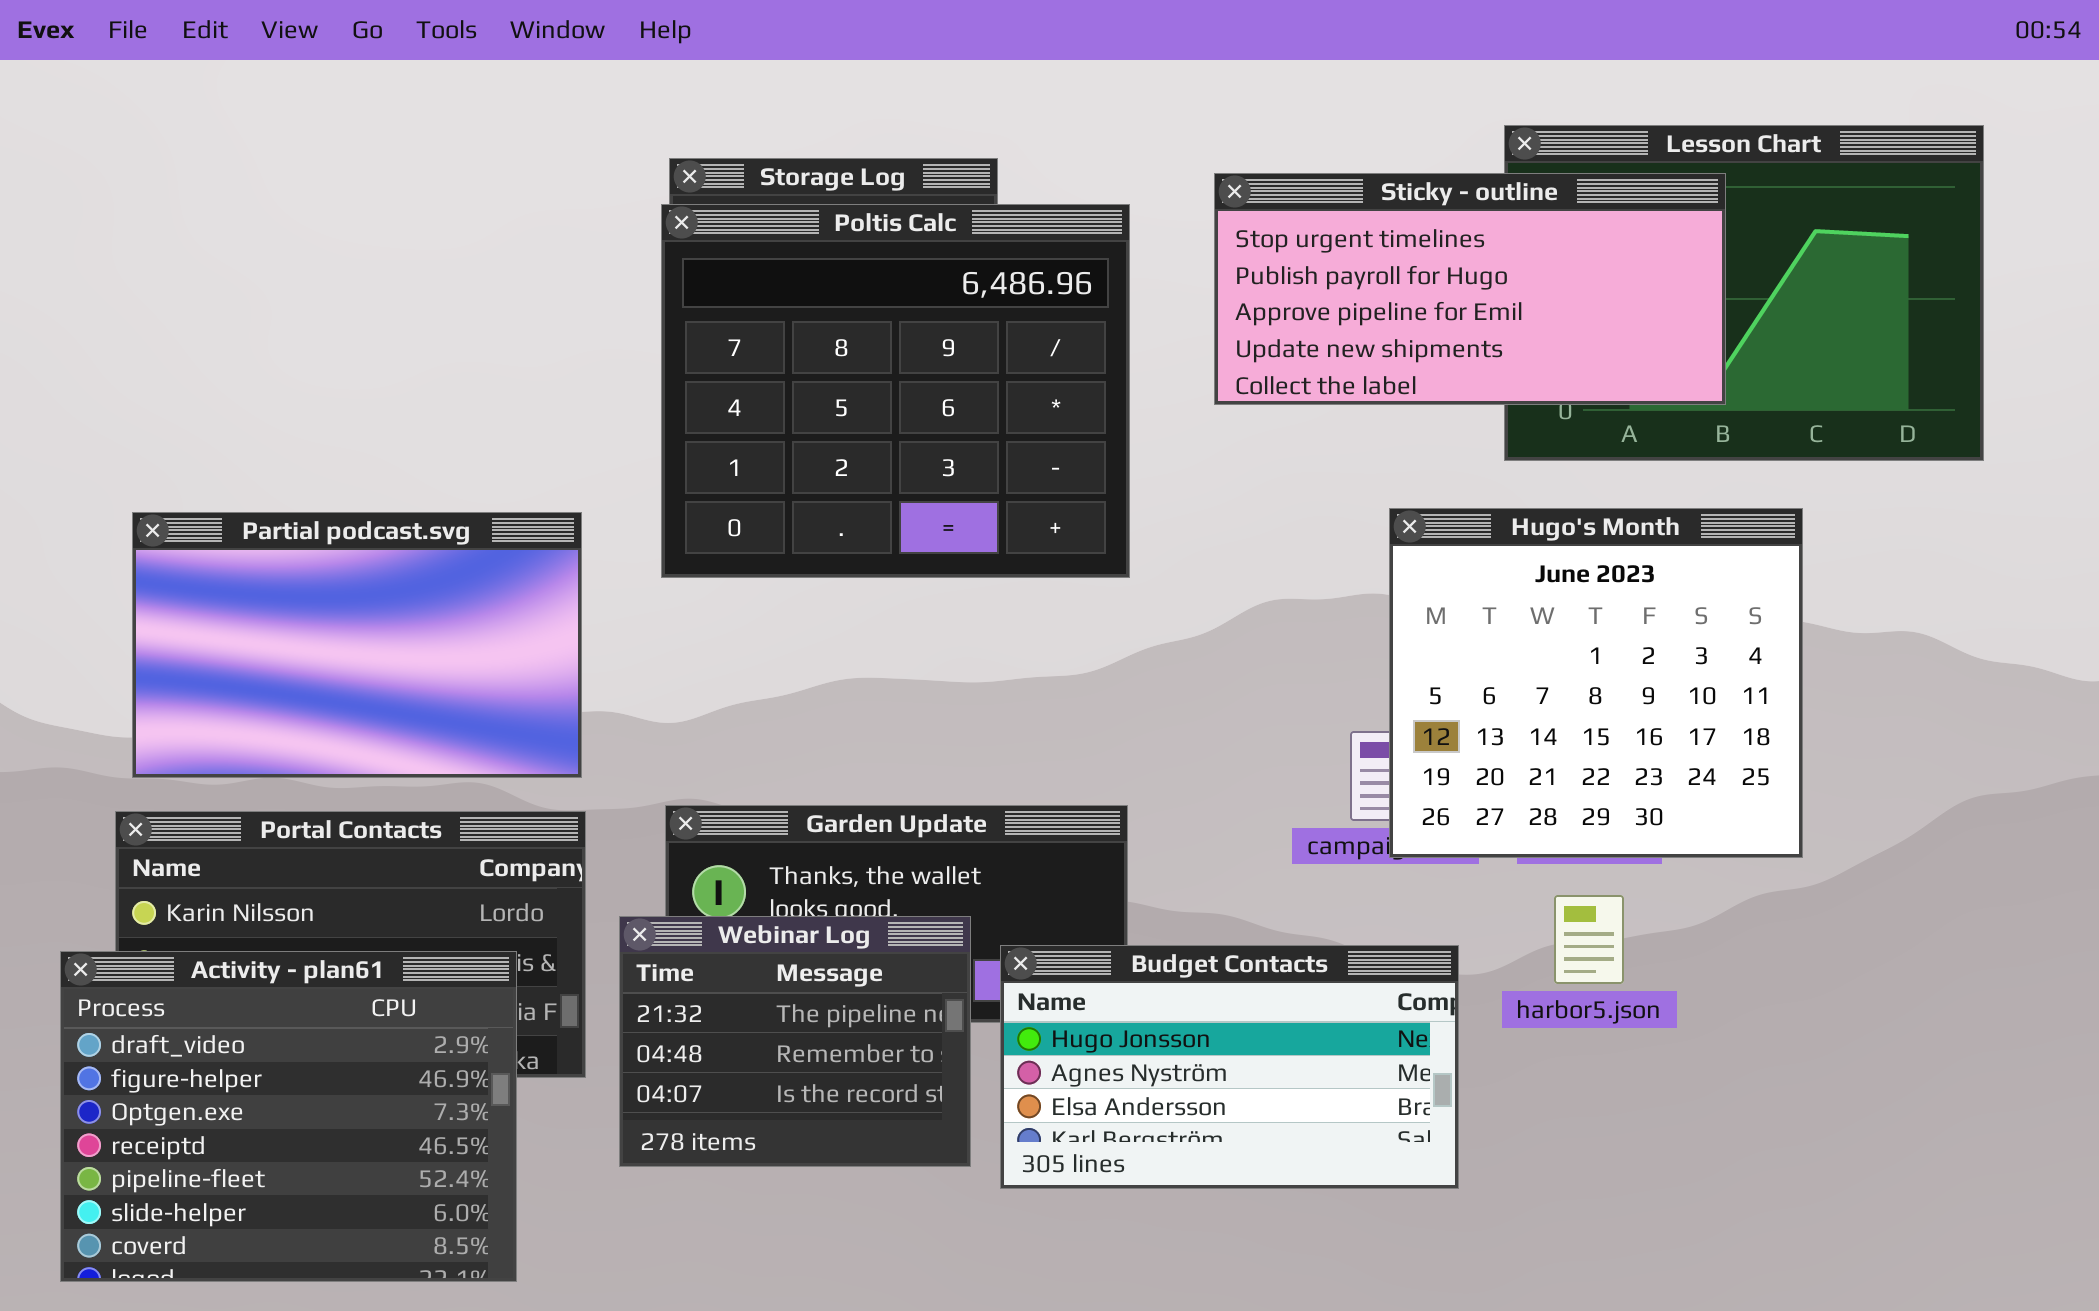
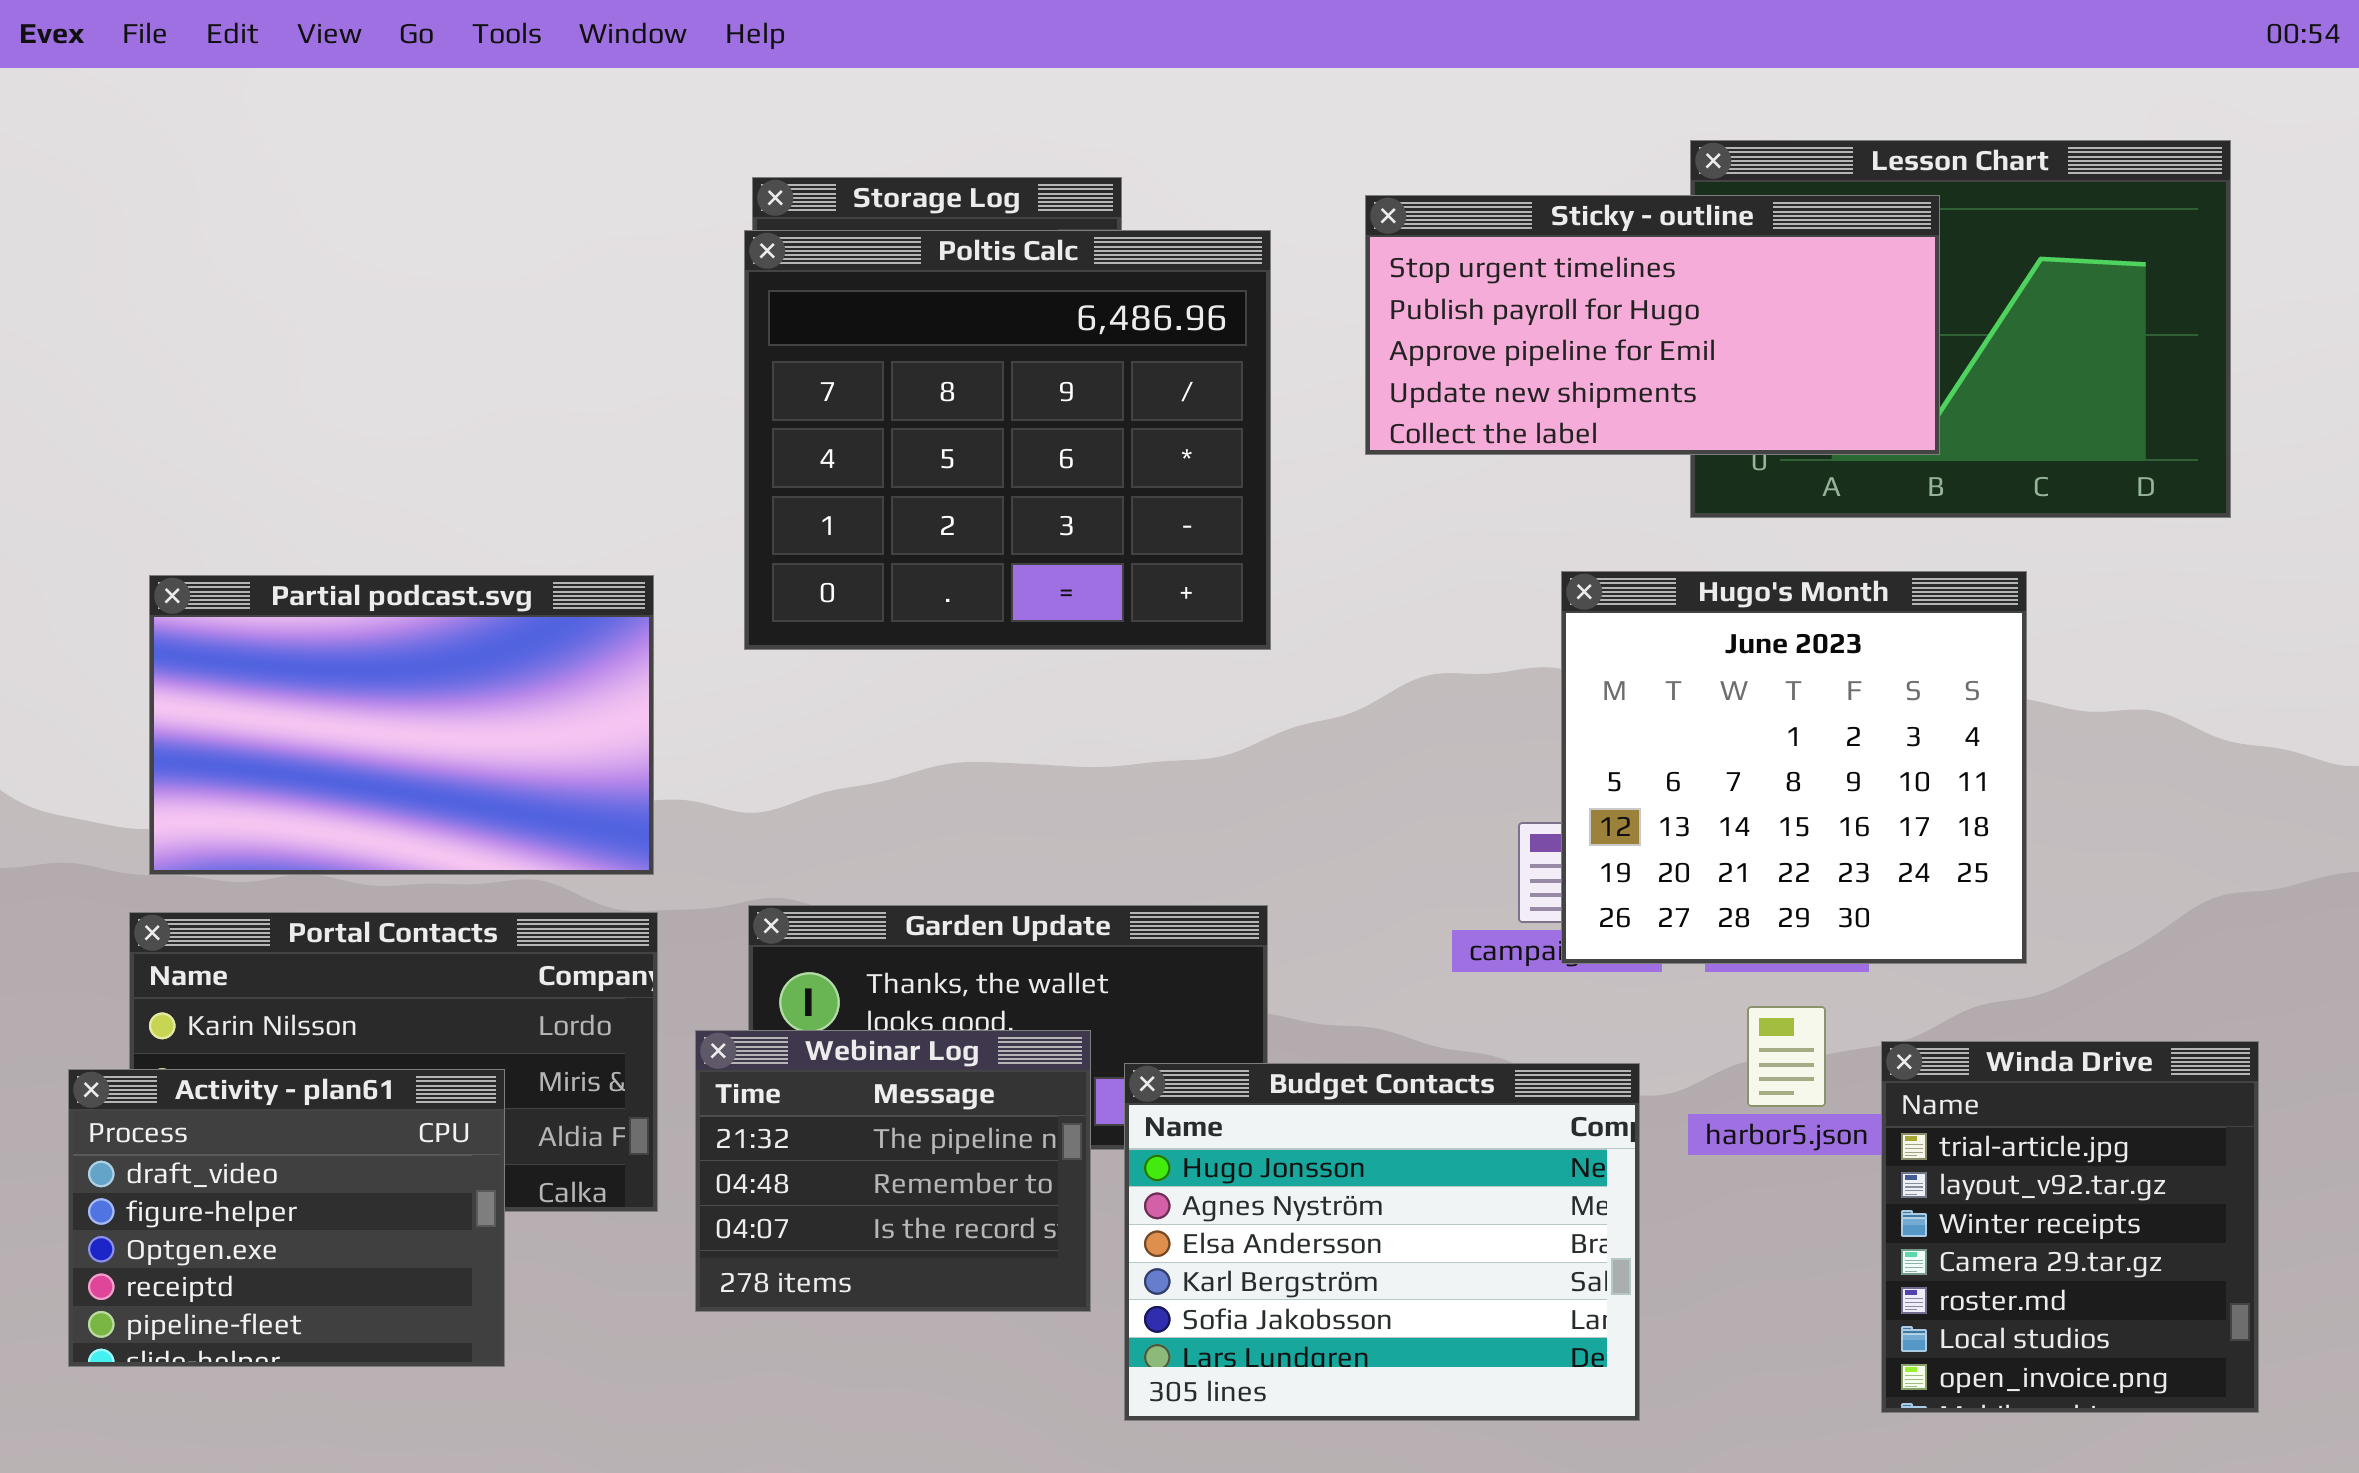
Winda Drive: none -> [1881,1041,2259,1413], opened
Budget Contacts: [1000,945,1459,1189] -> [1124,1063,1640,1421], resized
Activity - plan61: [60,951,517,1282] -> [68,1069,505,1367], resized

